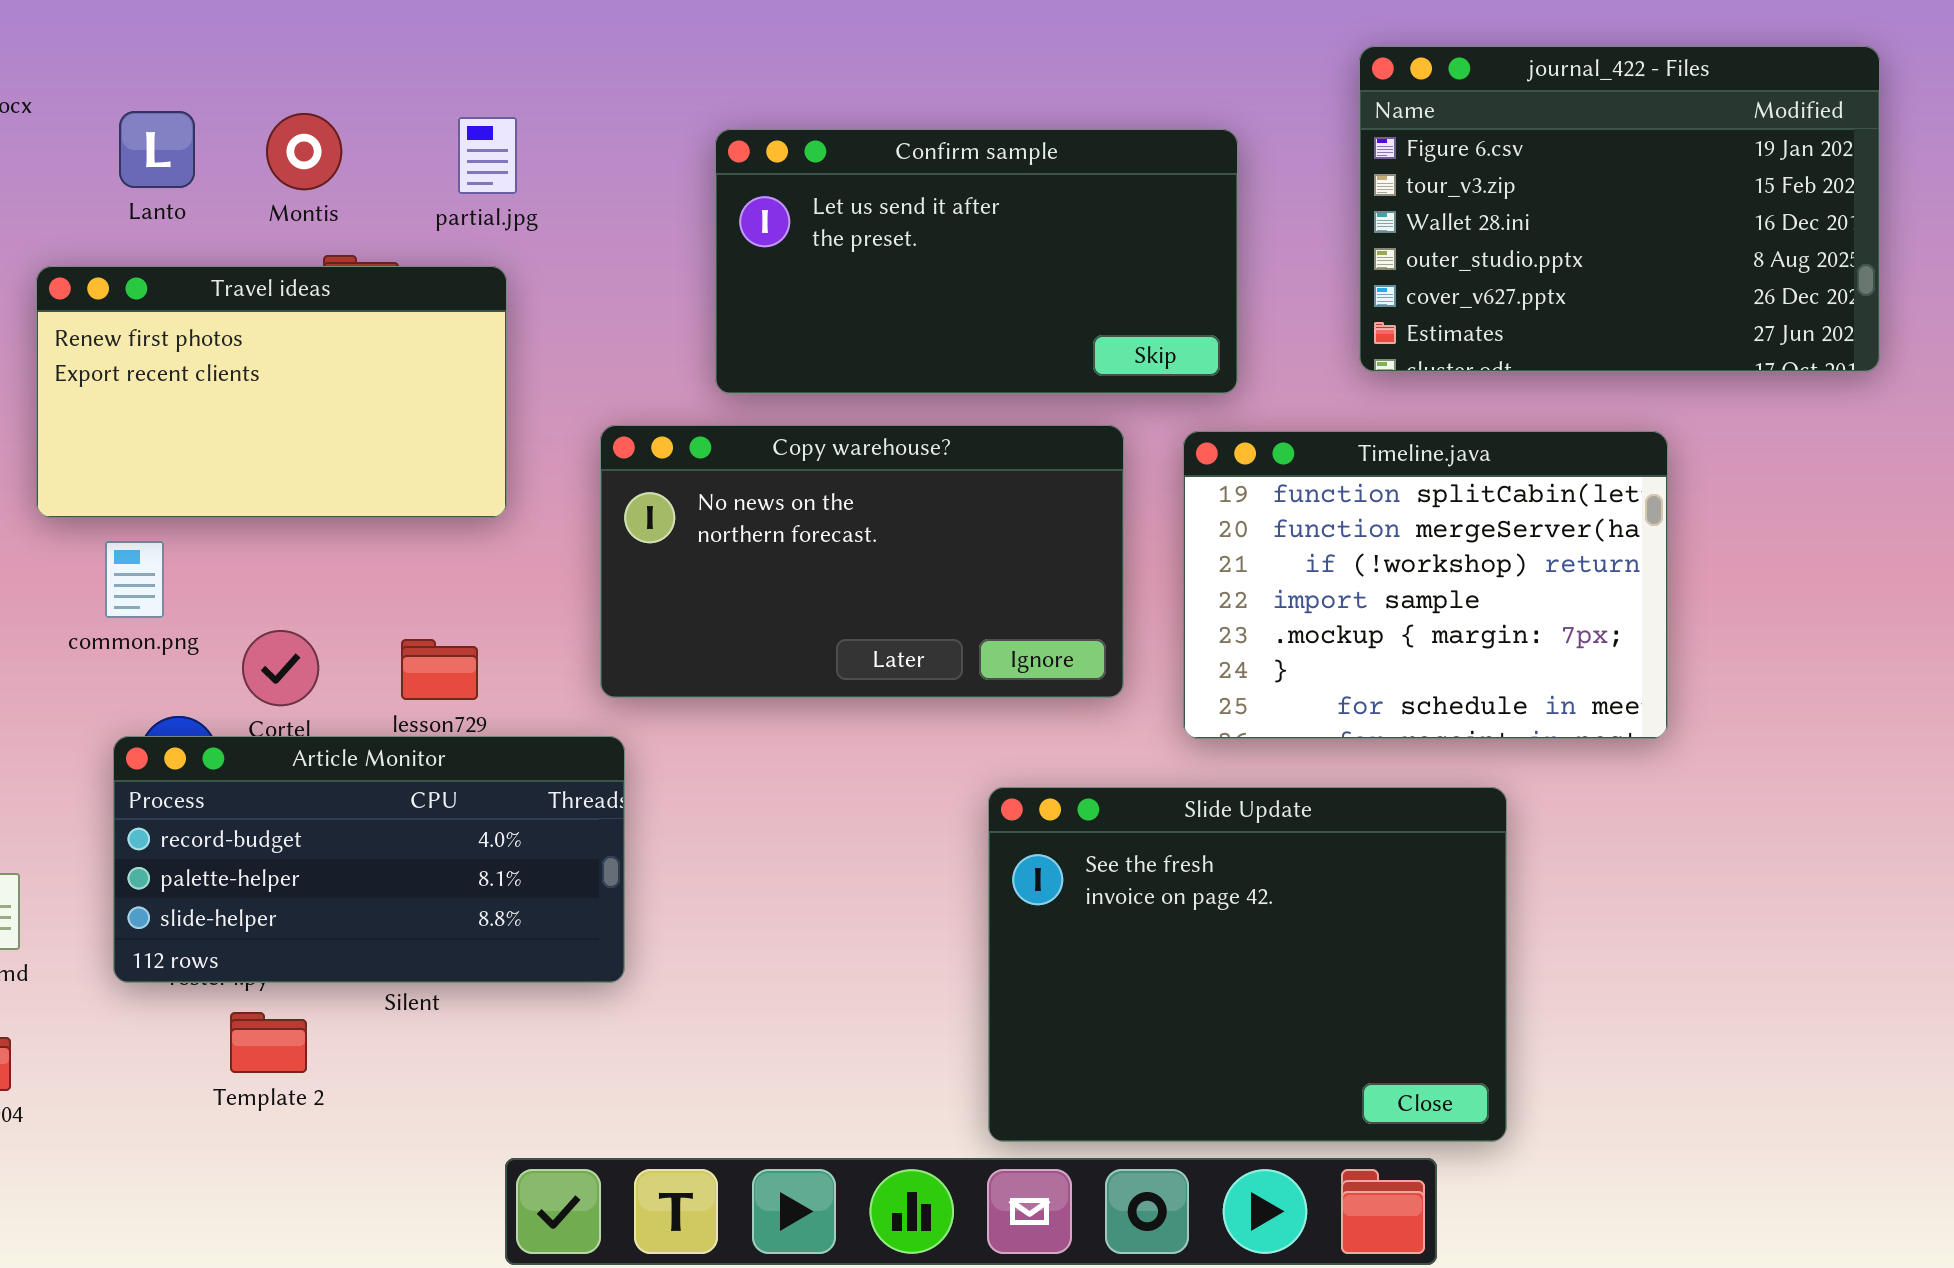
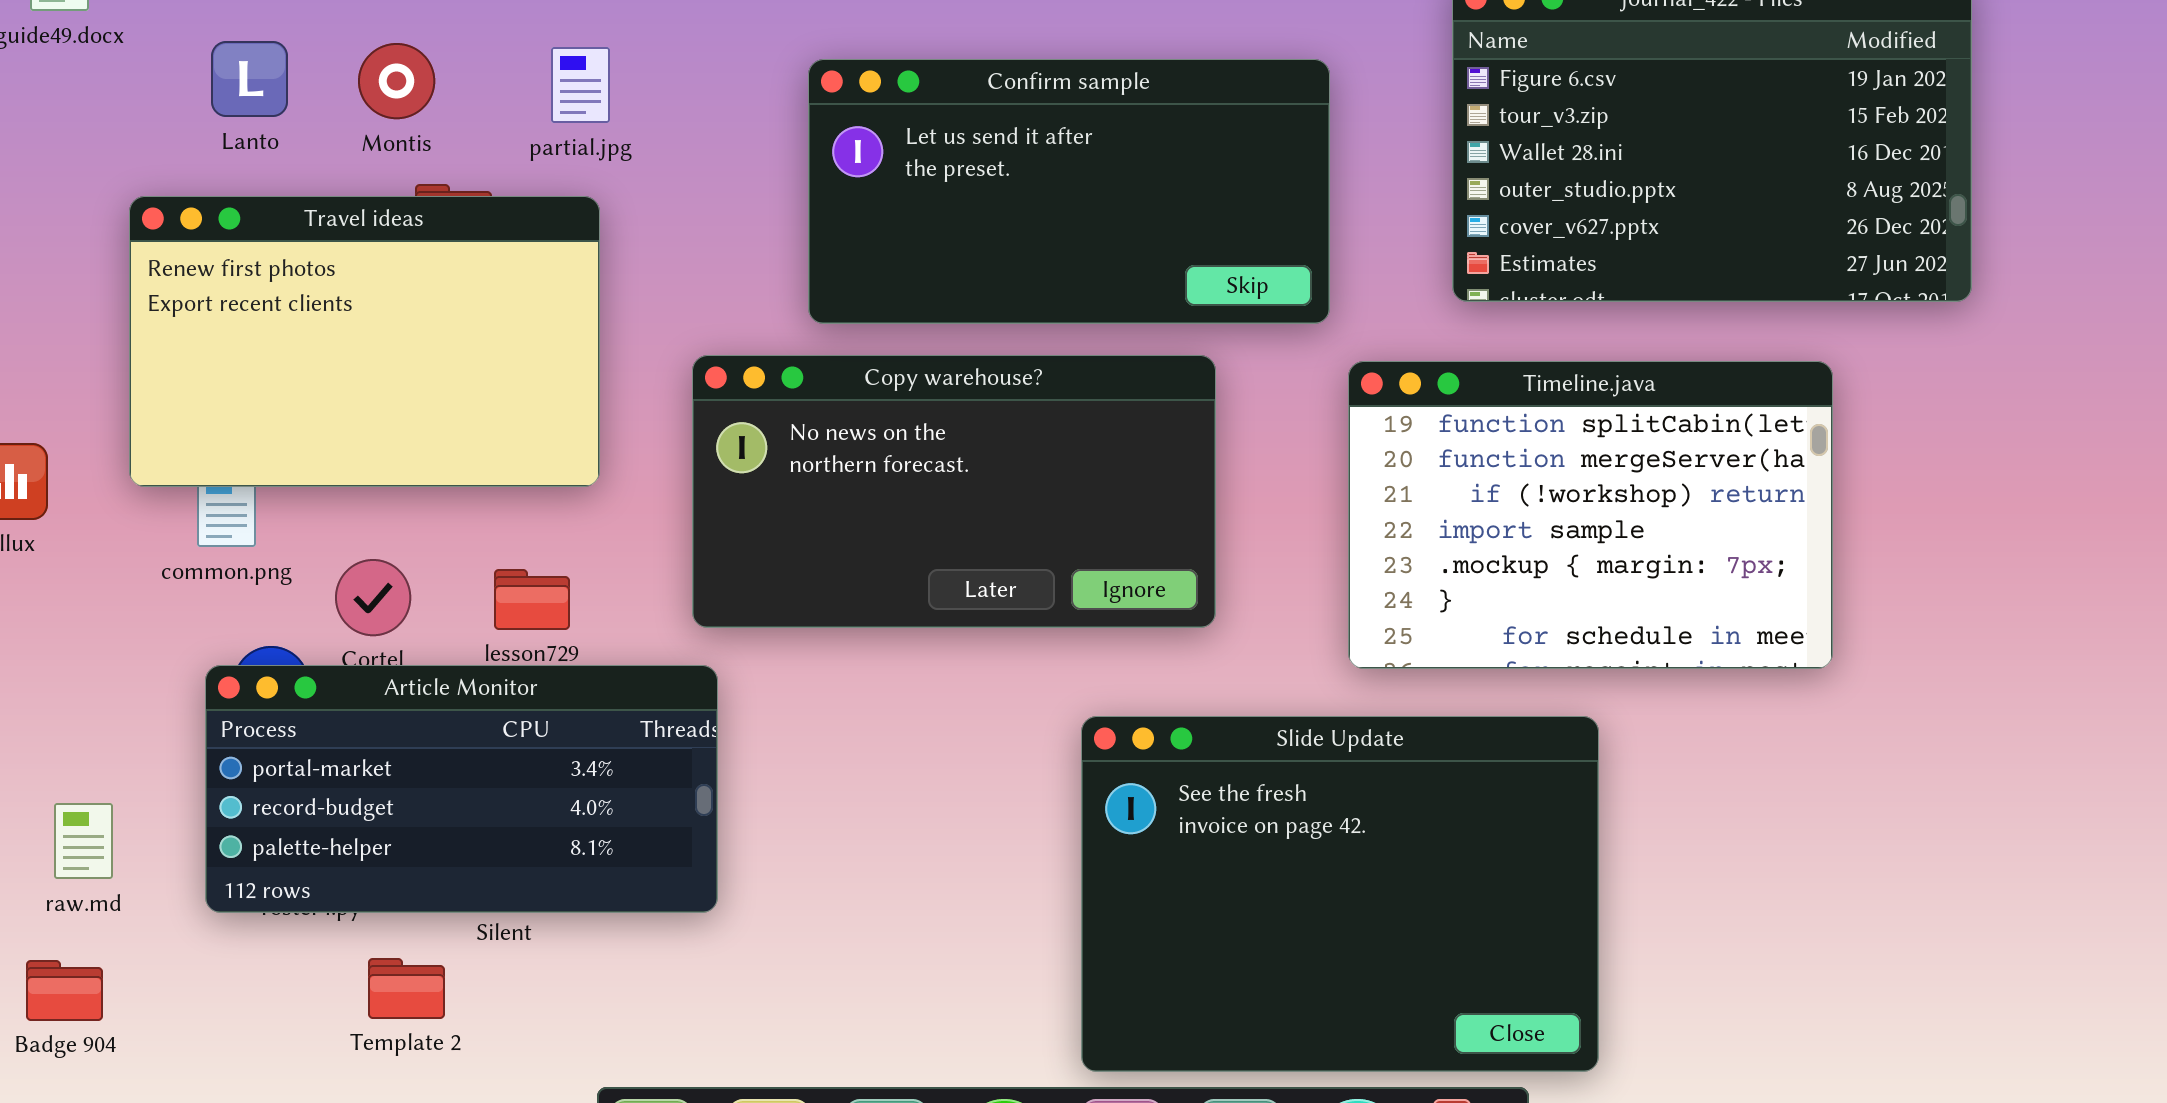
Travel ideas: [36,266,507,518] -> [129,196,600,487], resized
Timeline.java: [1183,431,1668,739] -> [1348,361,1833,669], moved
Article Monitor: [113,736,625,983] -> [205,665,718,913], scrolled up 1 row
Template 2: [230,1012,307,1073] -> [368,958,445,1019], moved

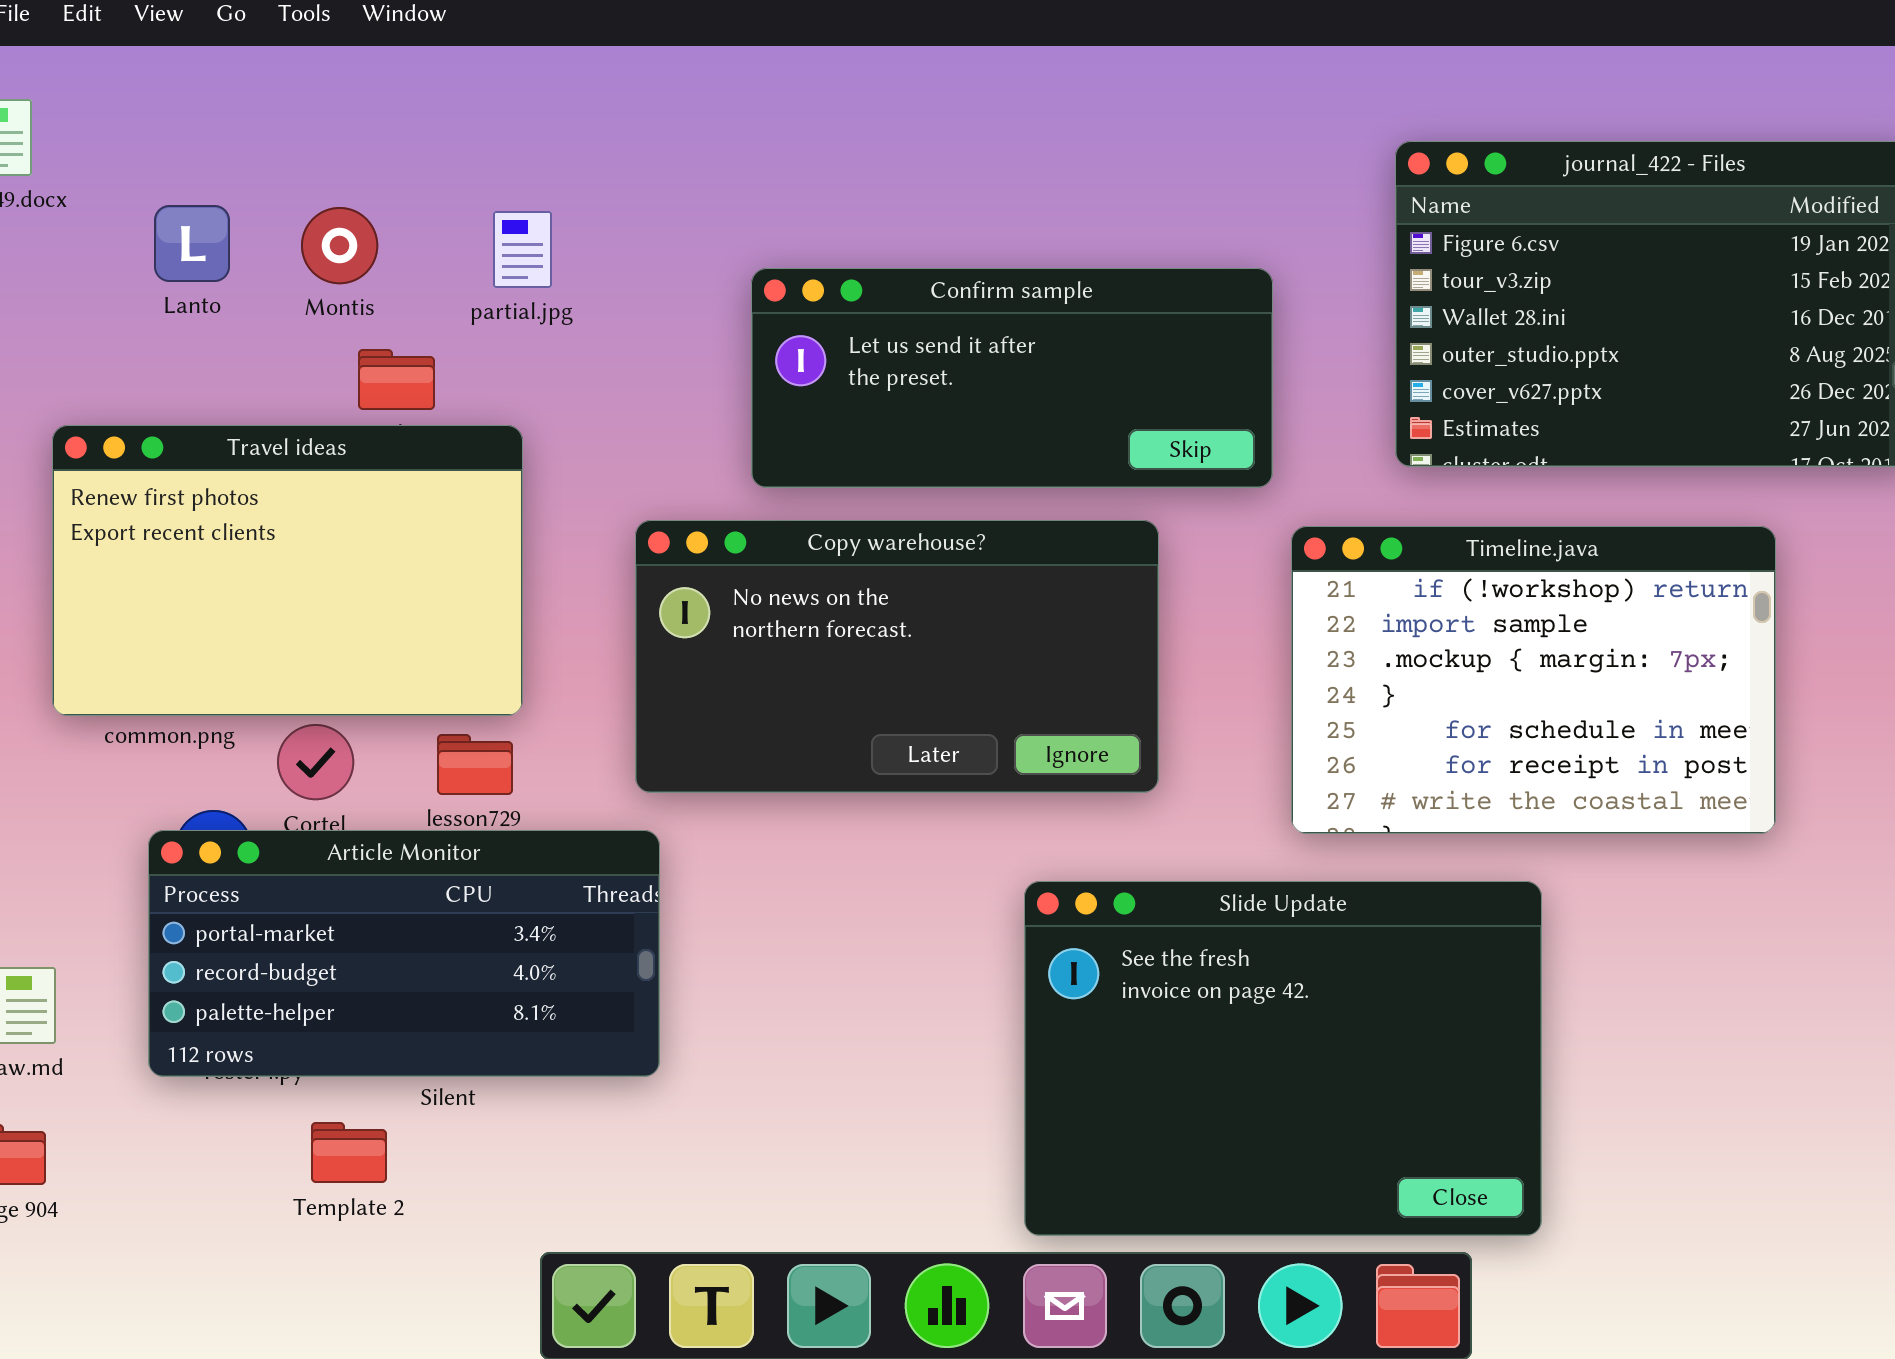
Confirm sample: [808,59,1330,324] -> [751,268,1273,488], resized
Travel ideas: [129,196,600,487] -> [52,425,523,716], moved
Timeline.java: [1348,361,1833,669] -> [1291,526,1776,834], scrolled down 2 rows

